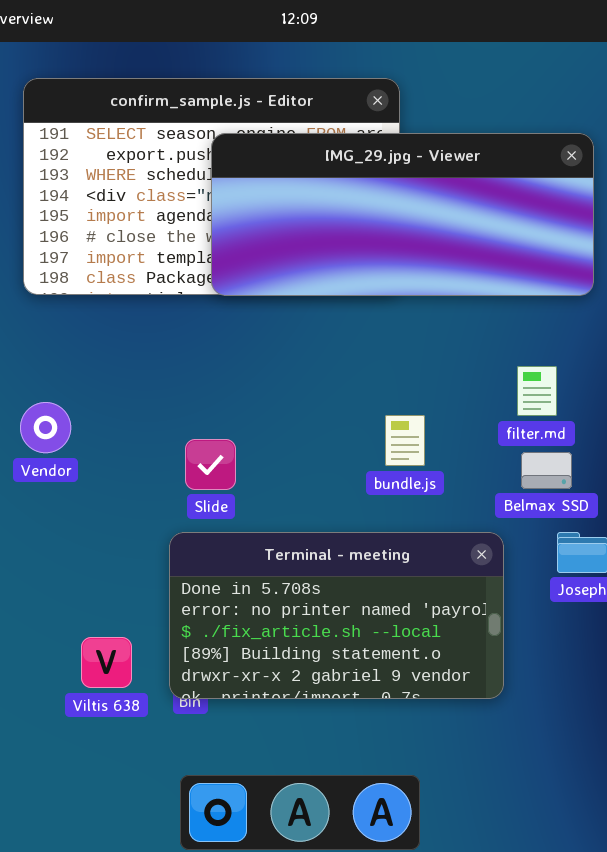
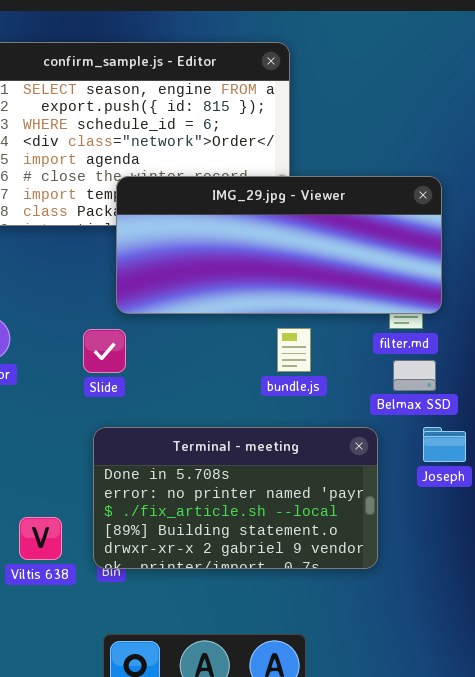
IMG_29.jpg - Viewer: [211,133,594,296] -> [116,176,442,314], moved
Slide: [185,439,236,490] -> [83,329,126,373], moved

